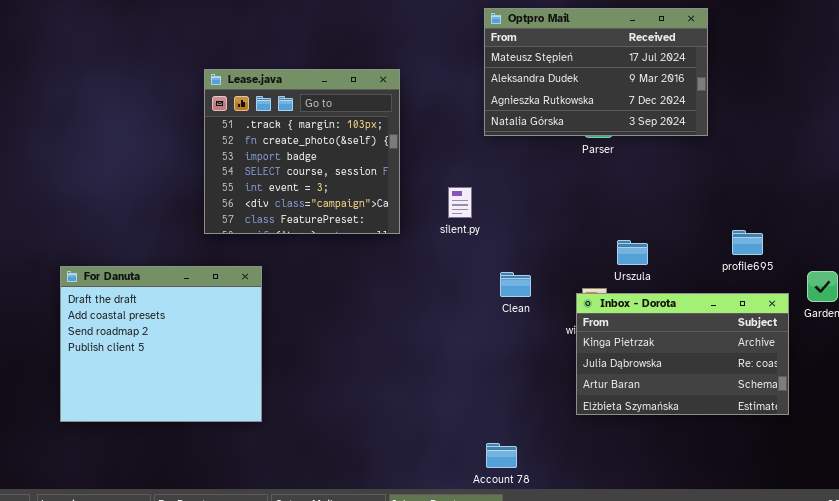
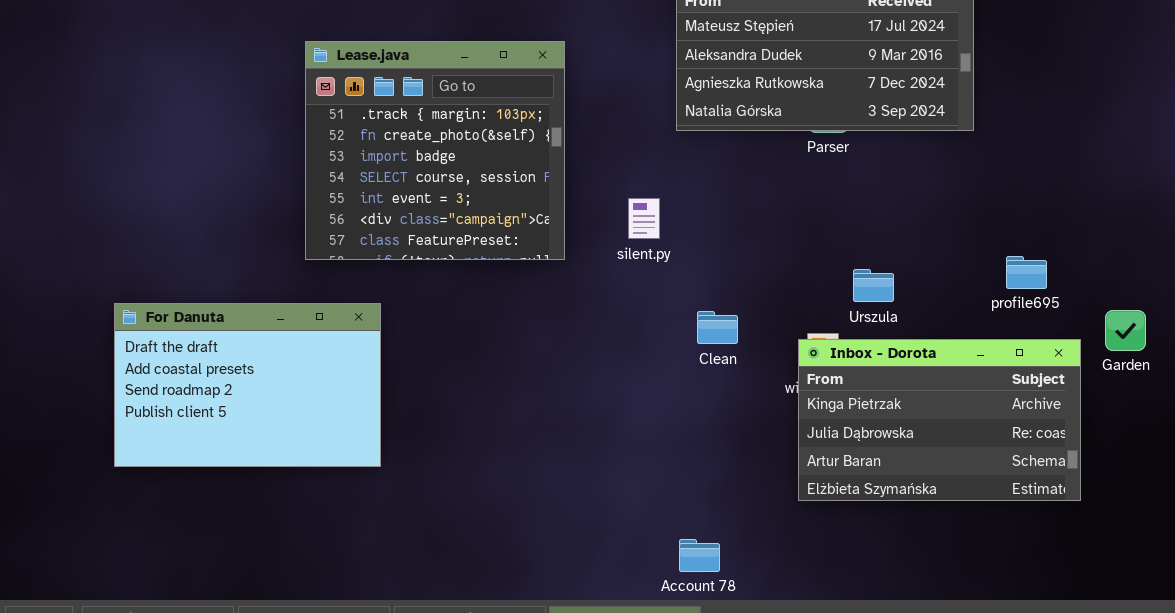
For Danuta: [60,266,262,422] -> [114,303,381,467], resized

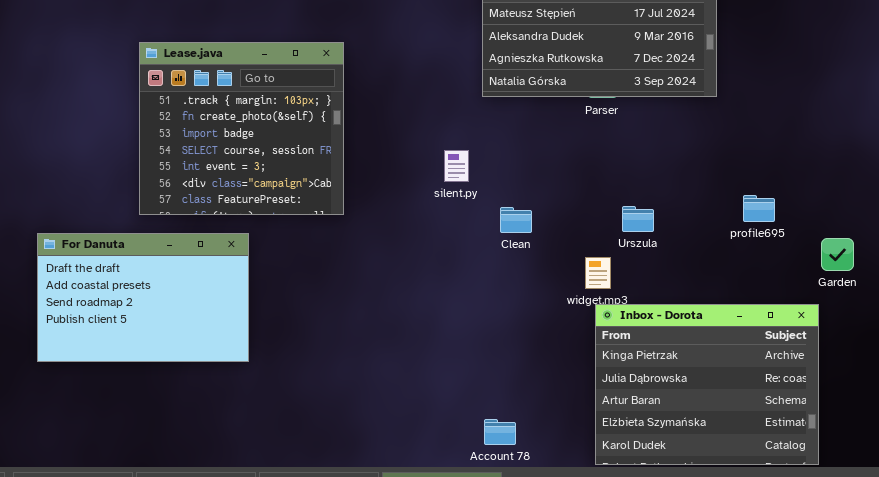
Lease.java: [305,41,565,260] -> [139,42,344,215], moved
Clean: [697,311,738,344] -> [500,207,532,233], moved
Inbox - Dorota: [798,339,1081,501] -> [595,304,819,465], moved, resized

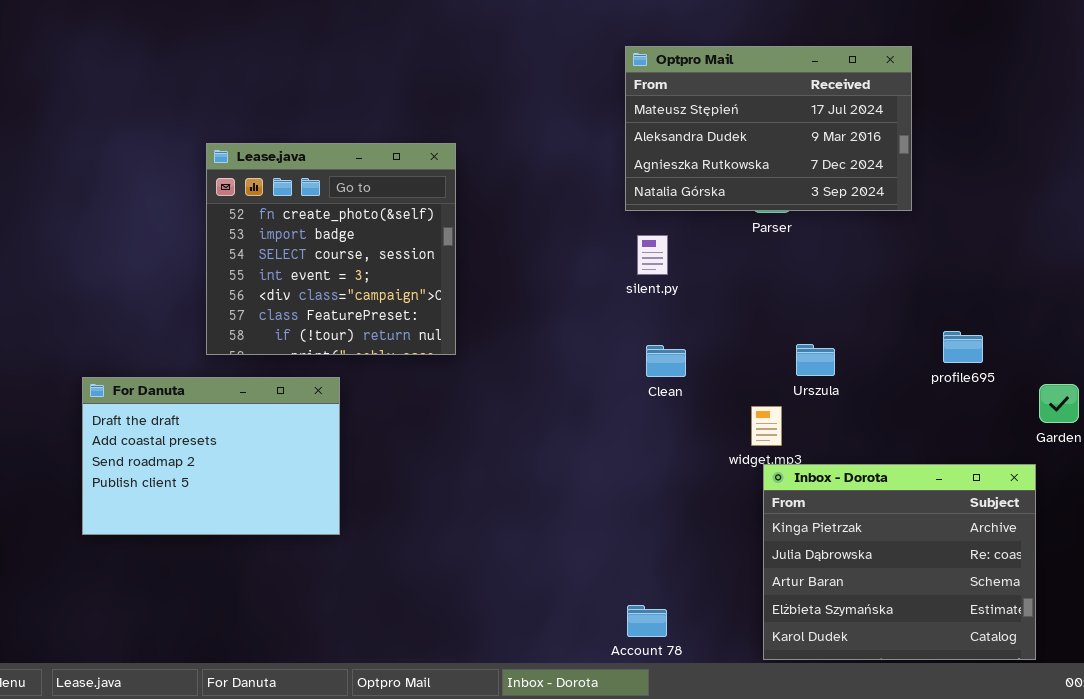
Lease.java: [139,42,344,215] -> [206,143,456,355], scrolled down 1 row
silent.py: [444,150,469,182] -> [637,235,668,275], moved

